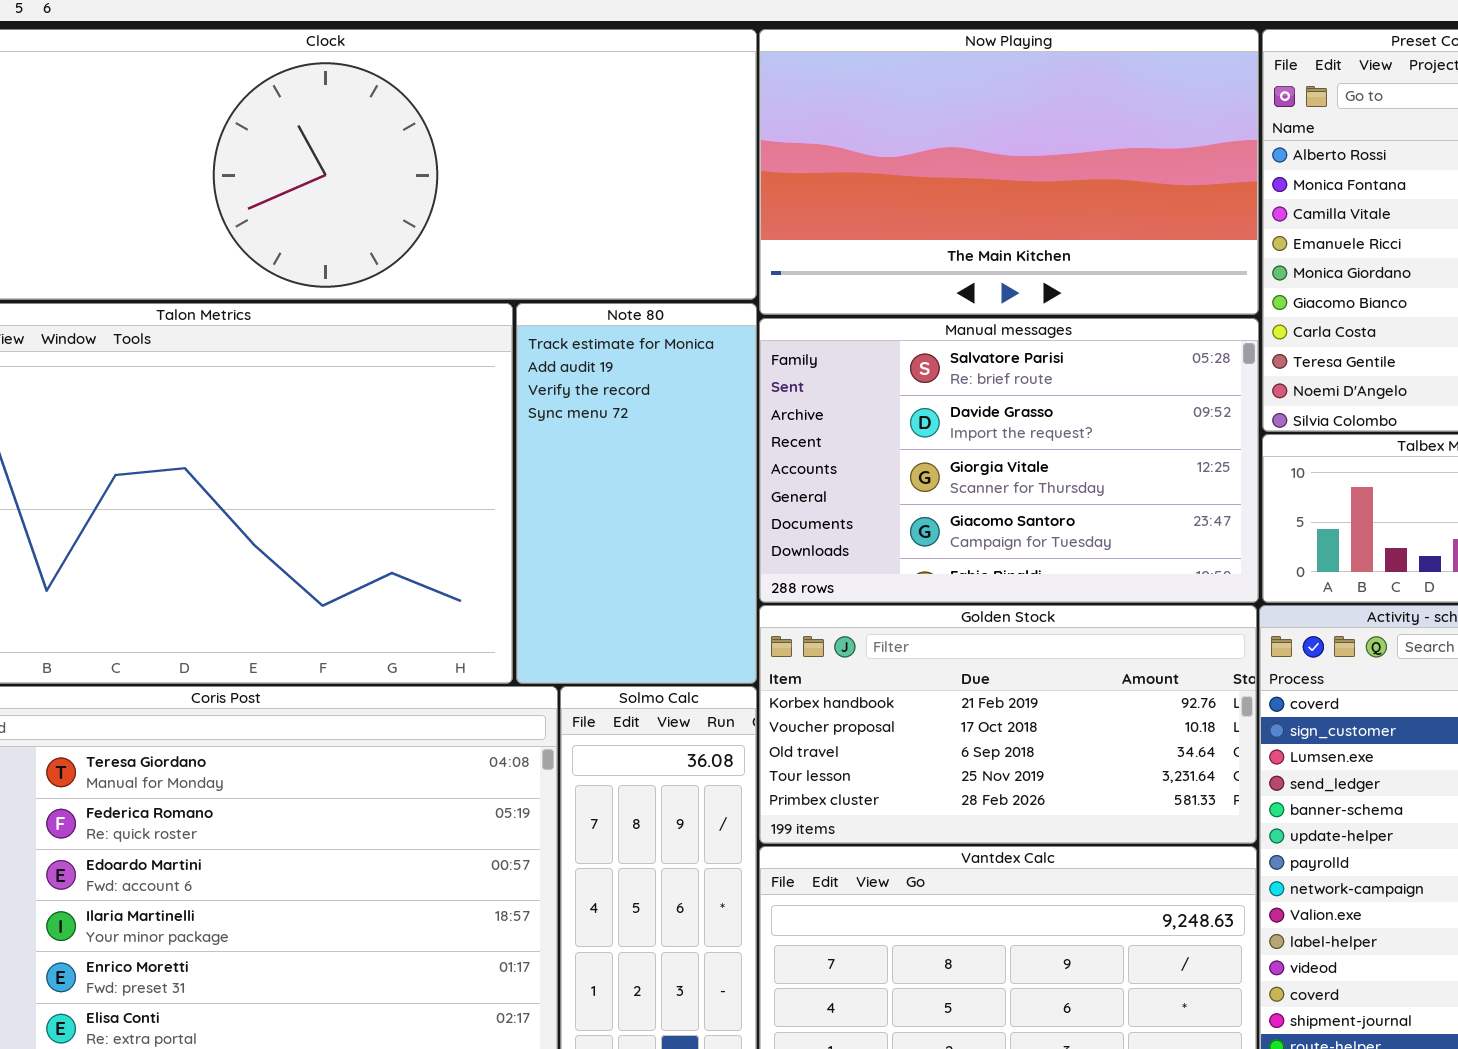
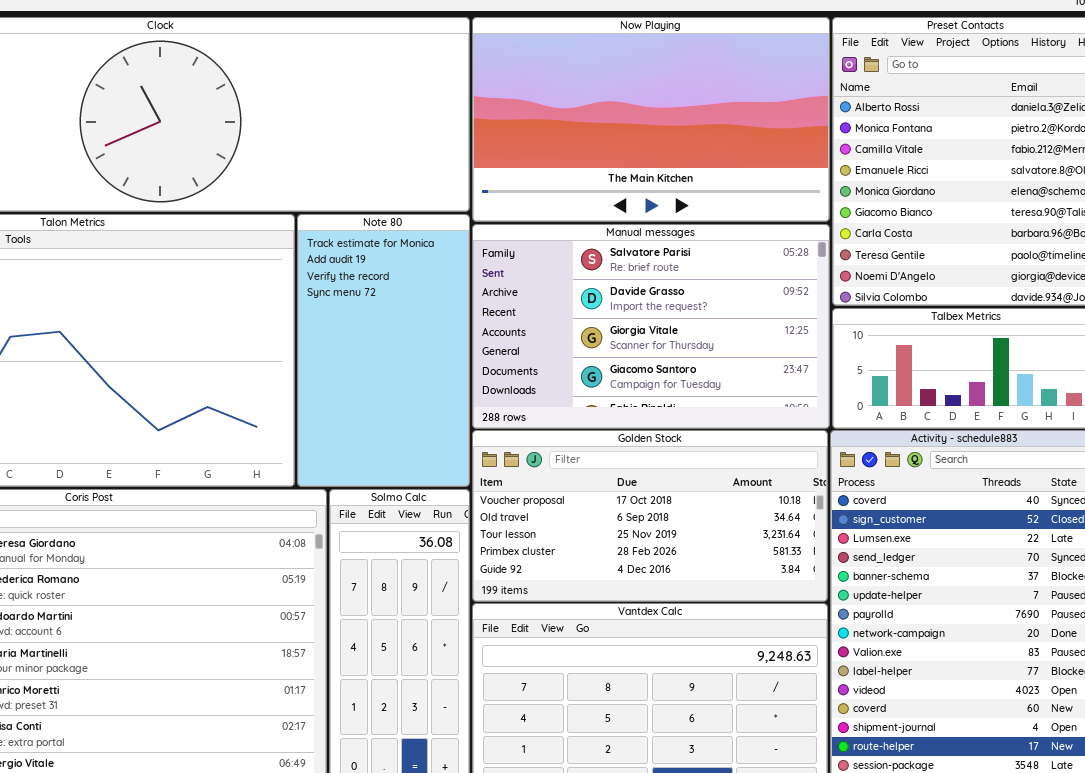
Golden Stock: [759,605,1257,844] -> [472,430,828,602], scrolled down 1 row

